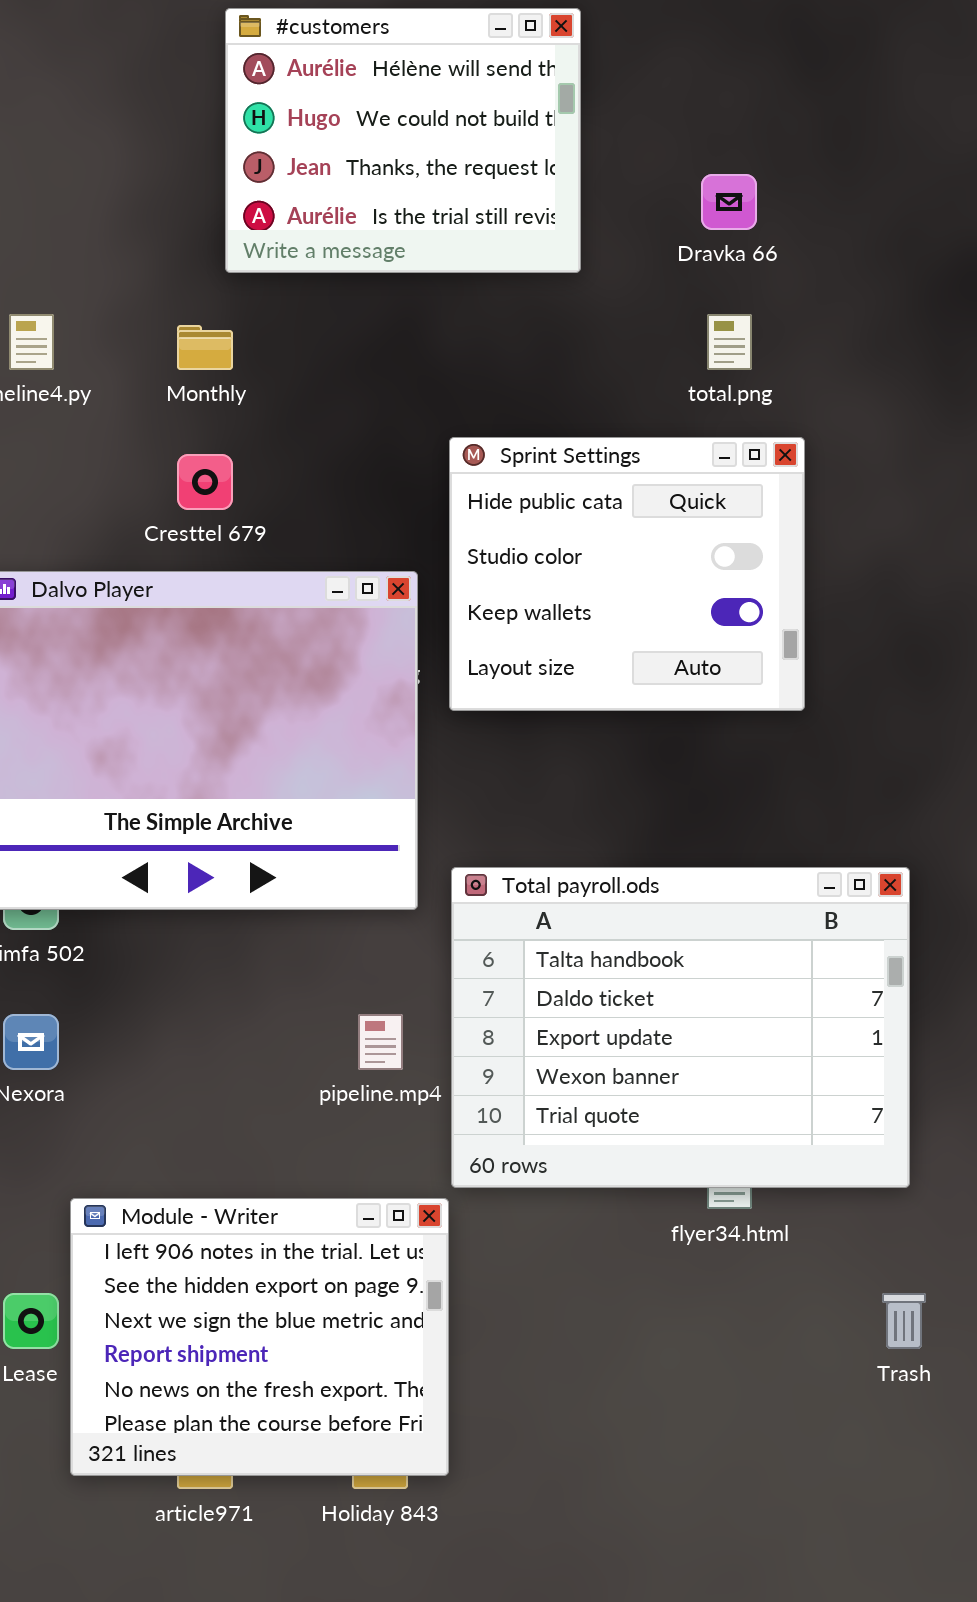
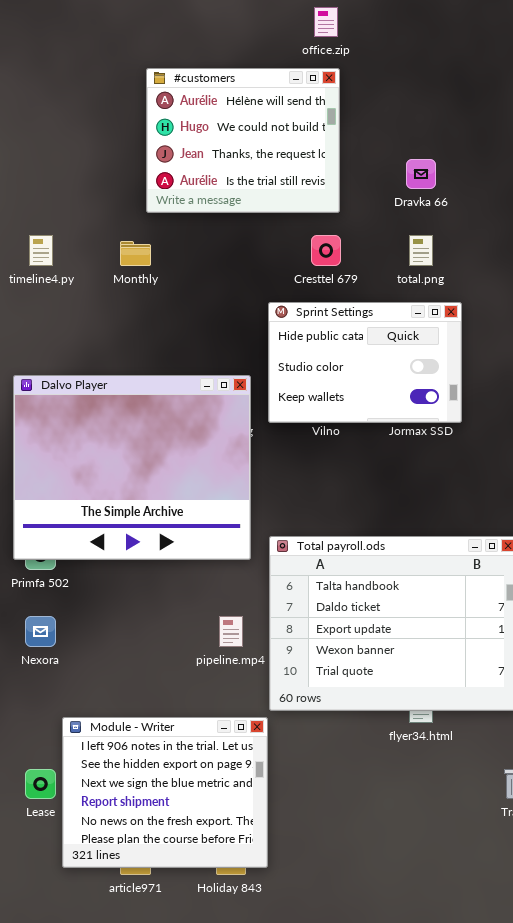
Sprint Settings: [449,437,805,711] -> [268,302,462,423], resized
Cresttel 679: [177,454,233,510] -> [311,235,341,266], moved

